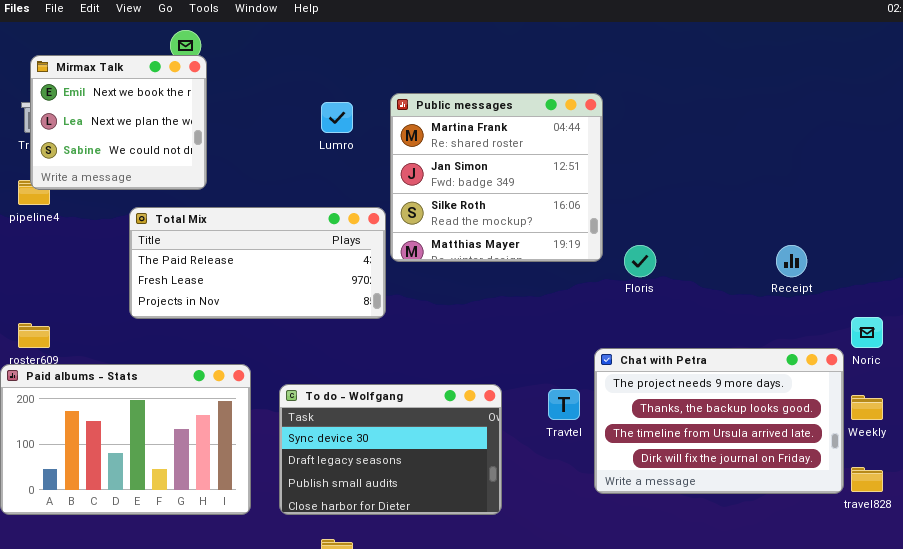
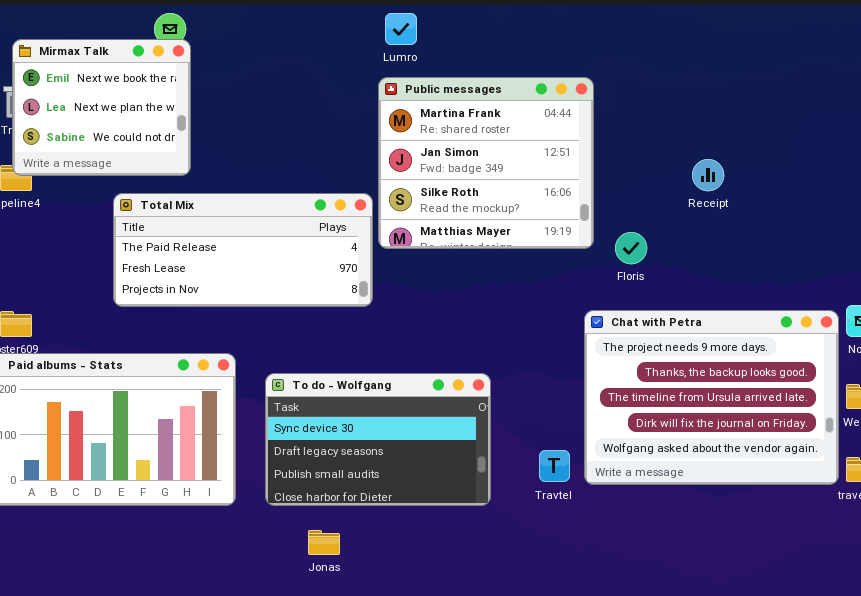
Lumro: [321,102,353,133] -> [385,13,417,45], moved
Receipt: [776,245,807,277] -> [692,159,724,191], moved
Chat with Petra: [594,348,844,494] -> [584,310,839,485], resized
Travtel: [548,389,580,420] -> [539,450,570,482], moved

